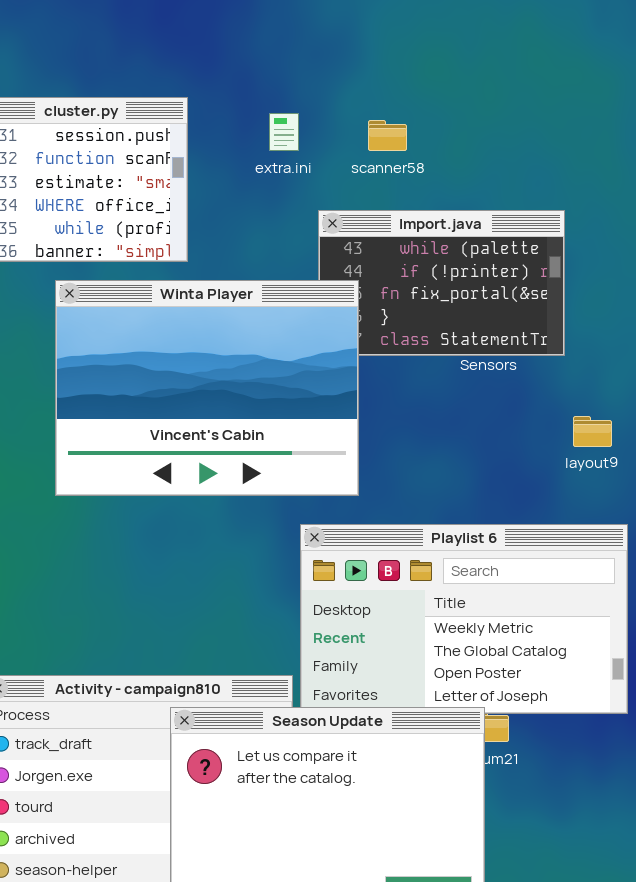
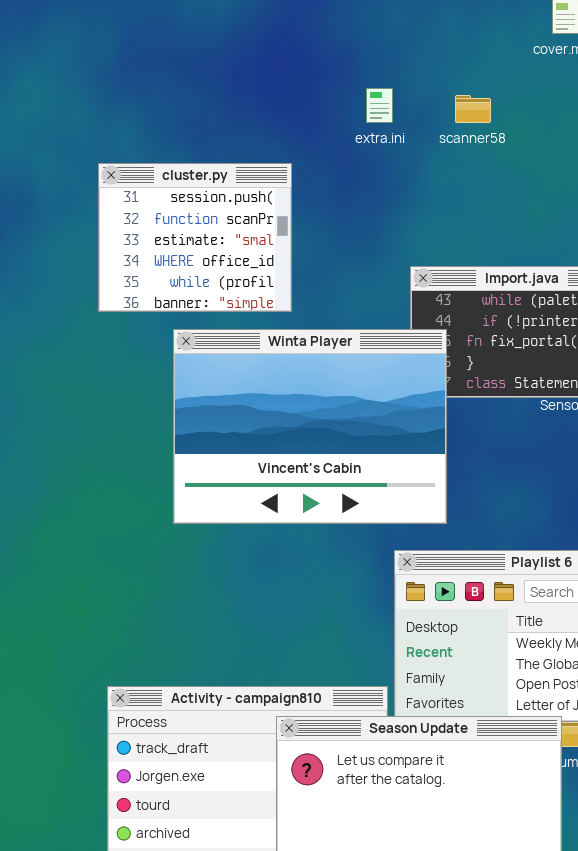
extra.ini: [269,113,299,151] -> [366,88,393,123], moved
scanner58: [368,120,407,151] -> [455,95,491,123], moved

